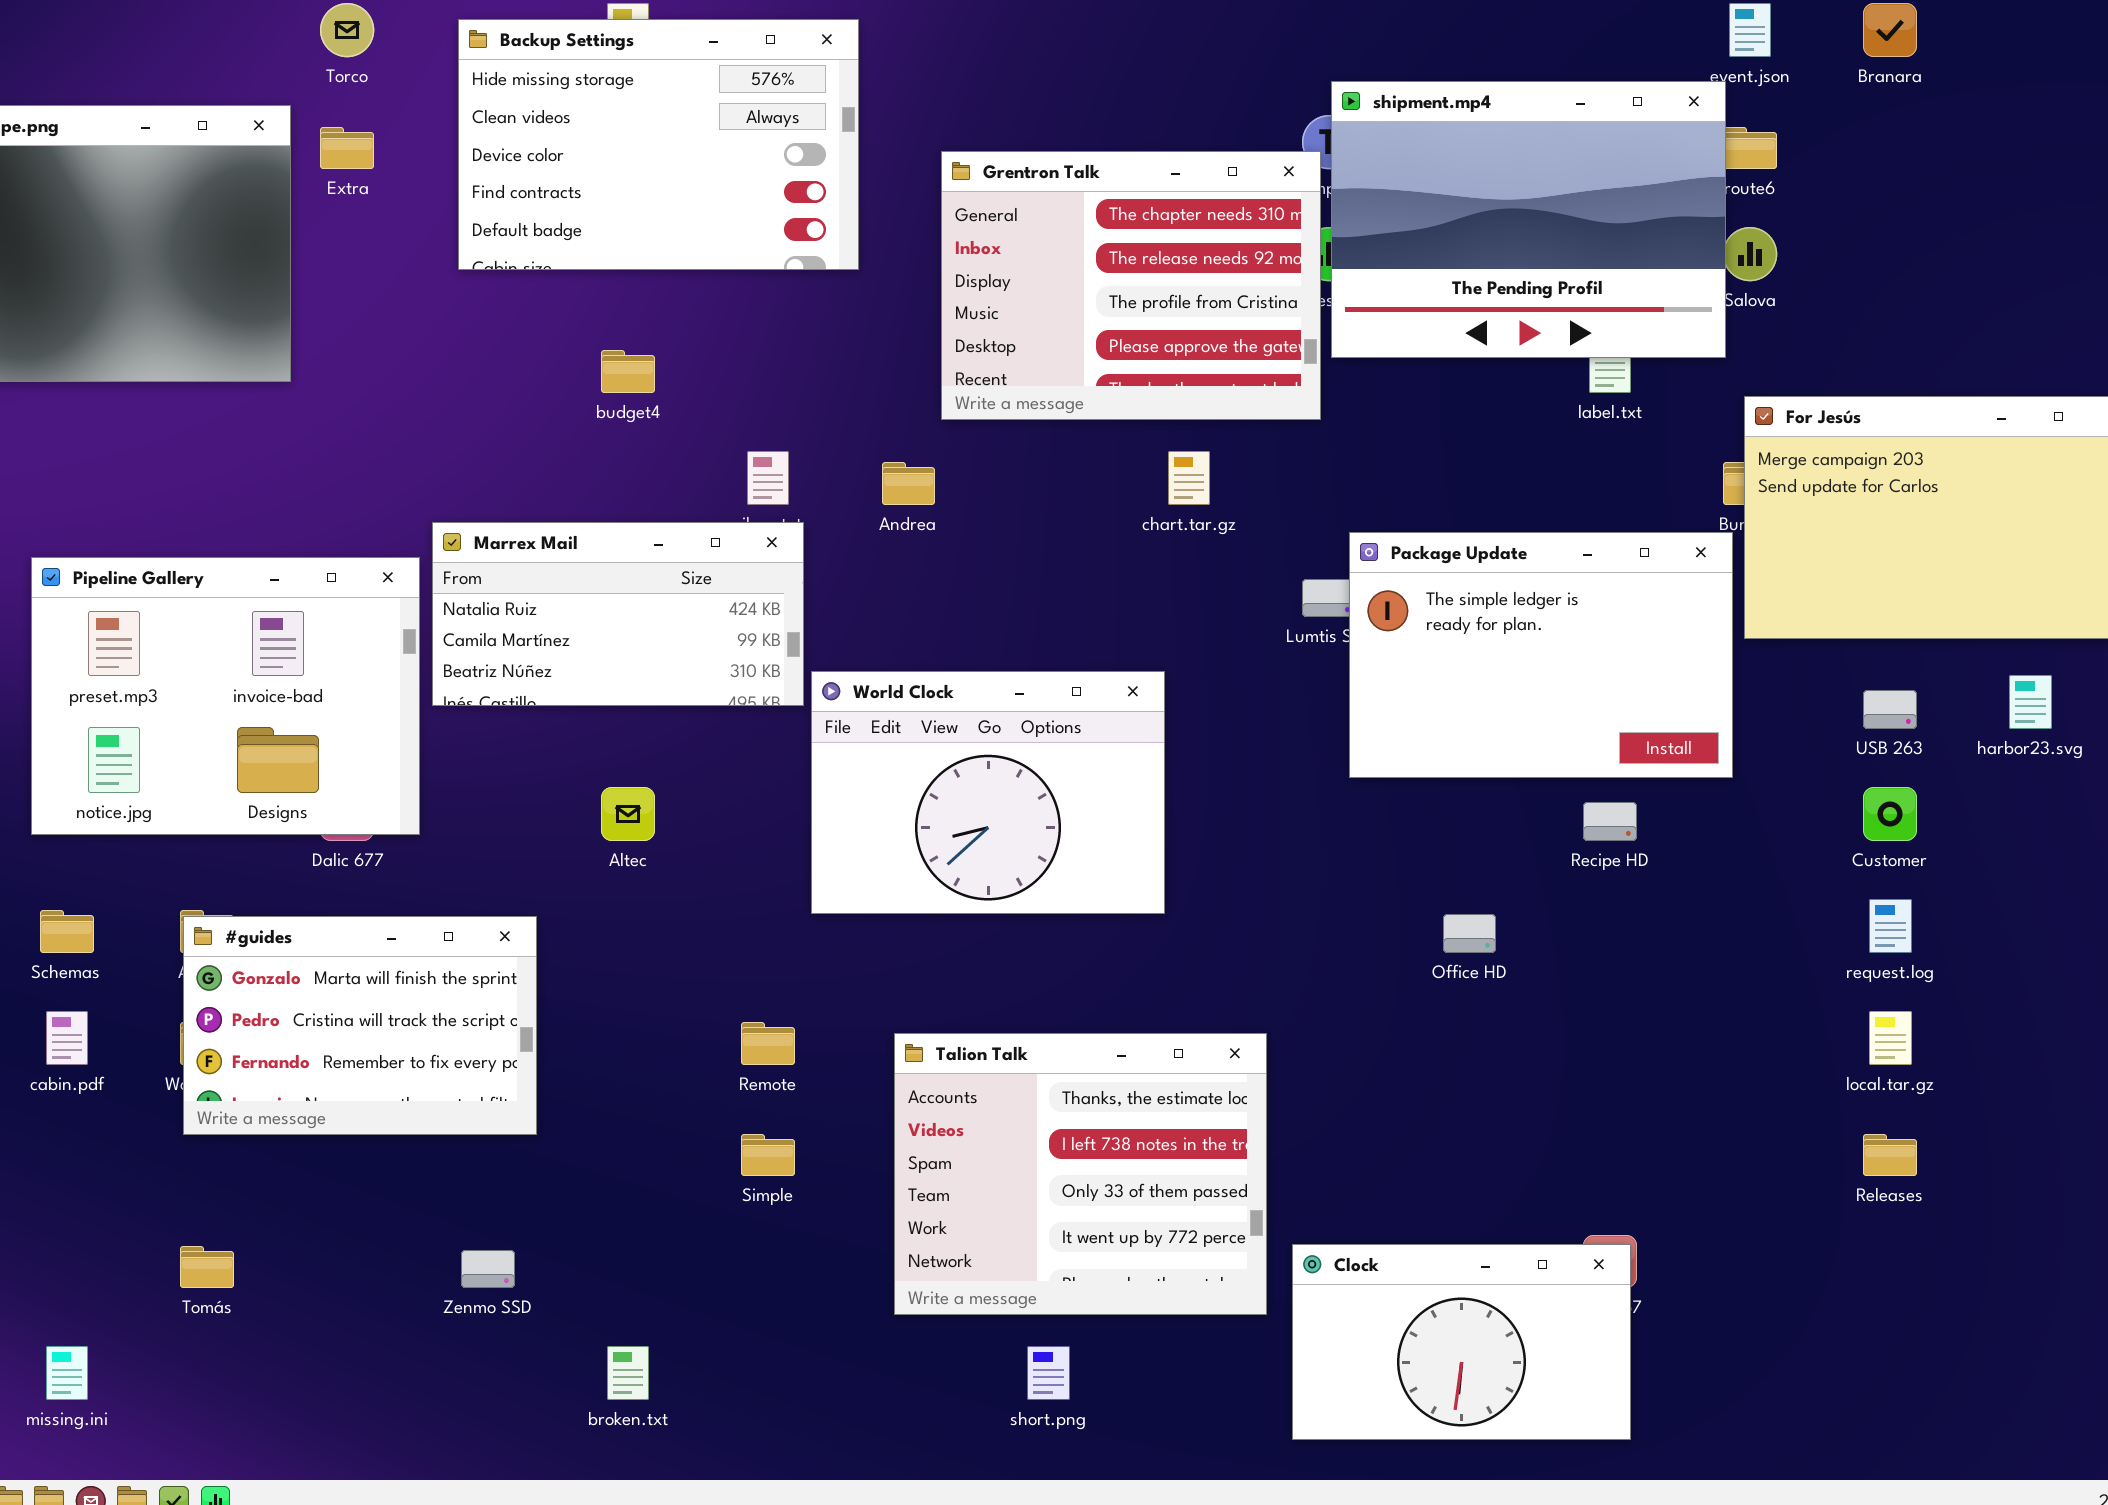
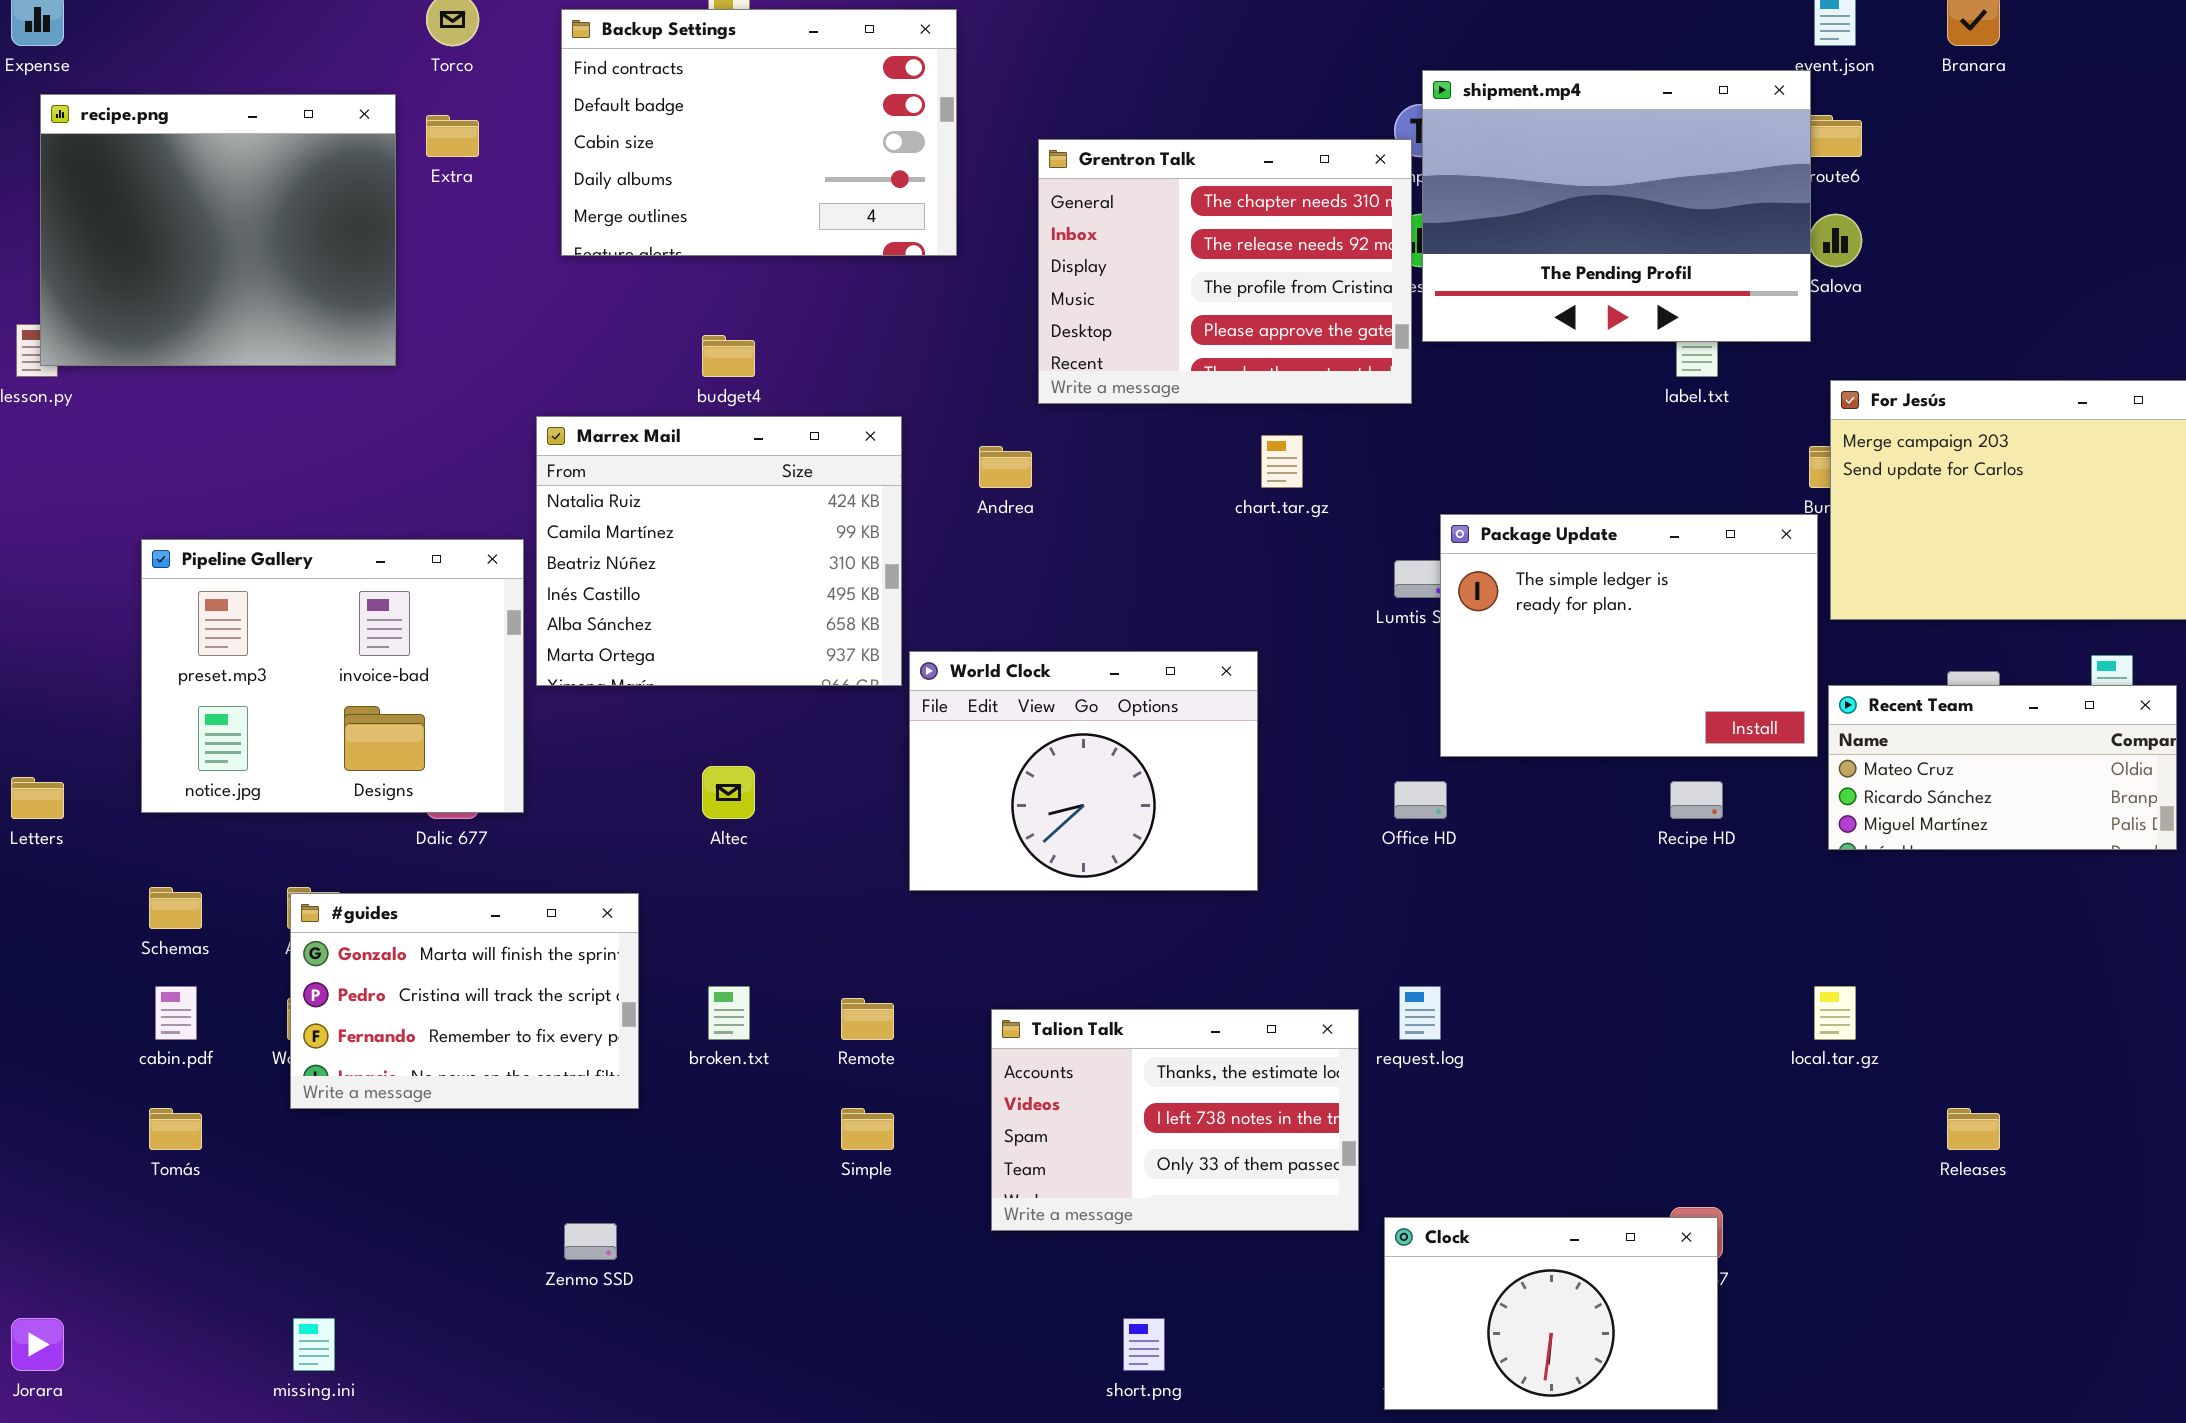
Backup Settings: [458,19,859,270] -> [561,9,957,256], scrolled down 3 rows
Marrex Mail: [432,522,804,706] -> [536,416,902,686], resized
Recent Team: none -> [1828,685,2177,850], opened
request.log: [1869,899,1912,953] -> [1399,986,1441,1040], moved
Office HD: [1443,914,1496,953] -> [1394,781,1447,819], moved
local.tar.gz: [1869,1011,1912,1065] -> [1814,986,1856,1040], moved
Talion Talk: [894,1033,1267,1315] -> [991,1009,1359,1231], resized
Tomás: [180,1246,234,1288] -> [149,1108,202,1150], moved
missing.ini: [46,1346,88,1400] -> [293,1318,335,1371], moved
broken.txt: [607,1346,649,1400] -> [708,986,750,1040], moved

